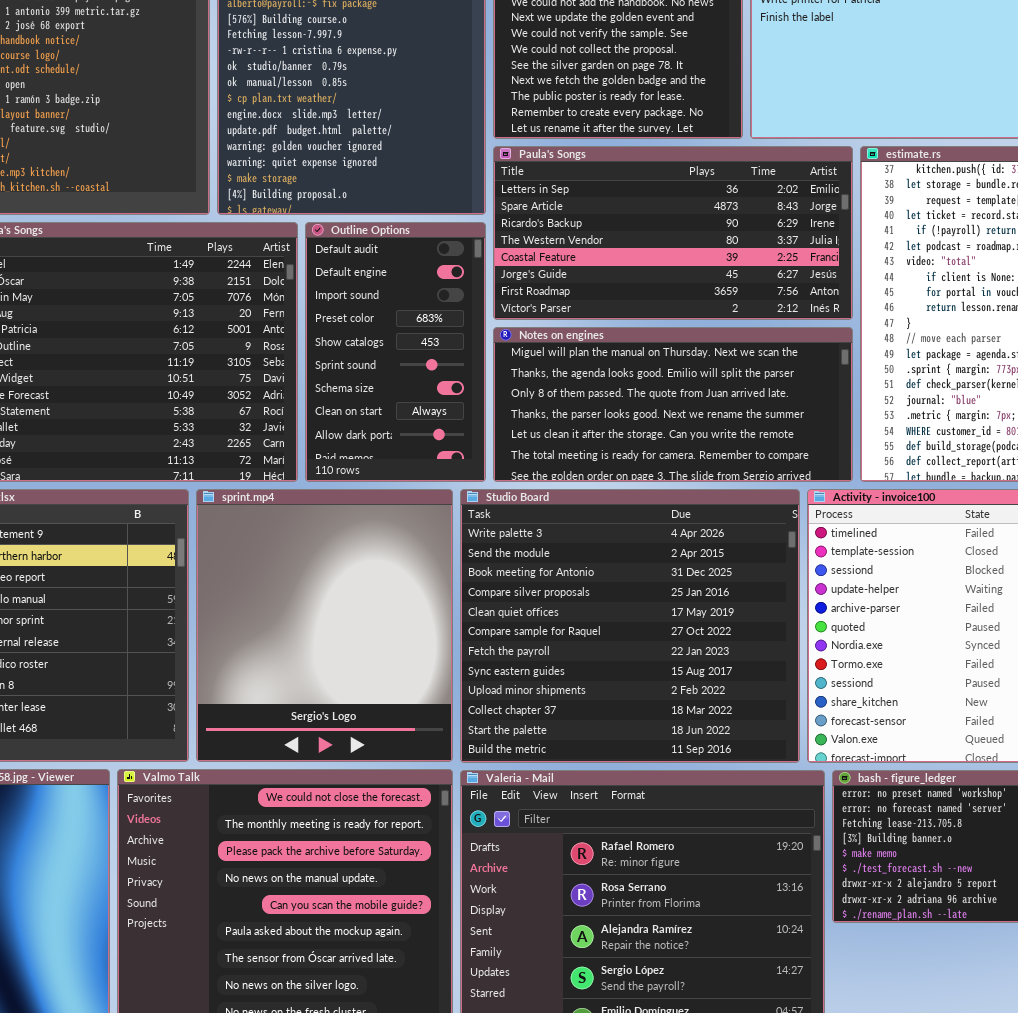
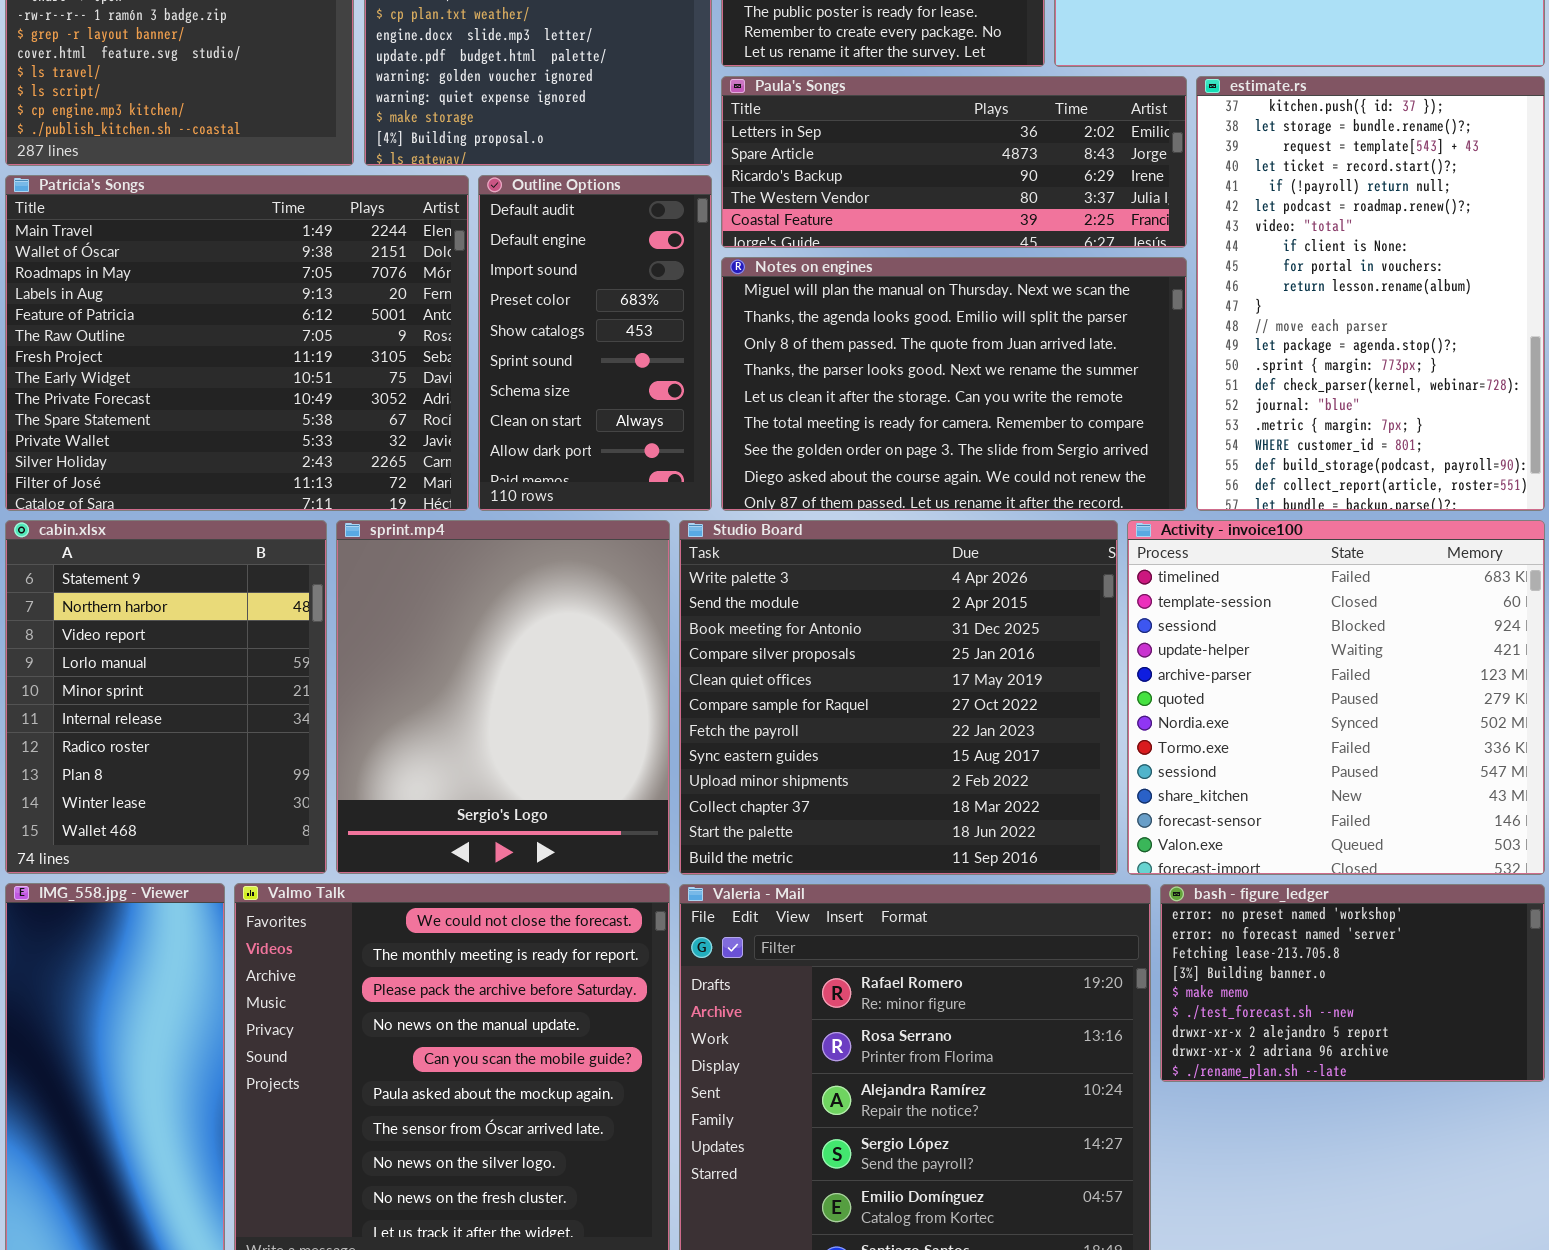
Paula's Songs: [493,146,853,320] -> [721,76,1187,248], resized
Notes on engines: [493,327,853,482] -> [721,257,1187,511], resized

